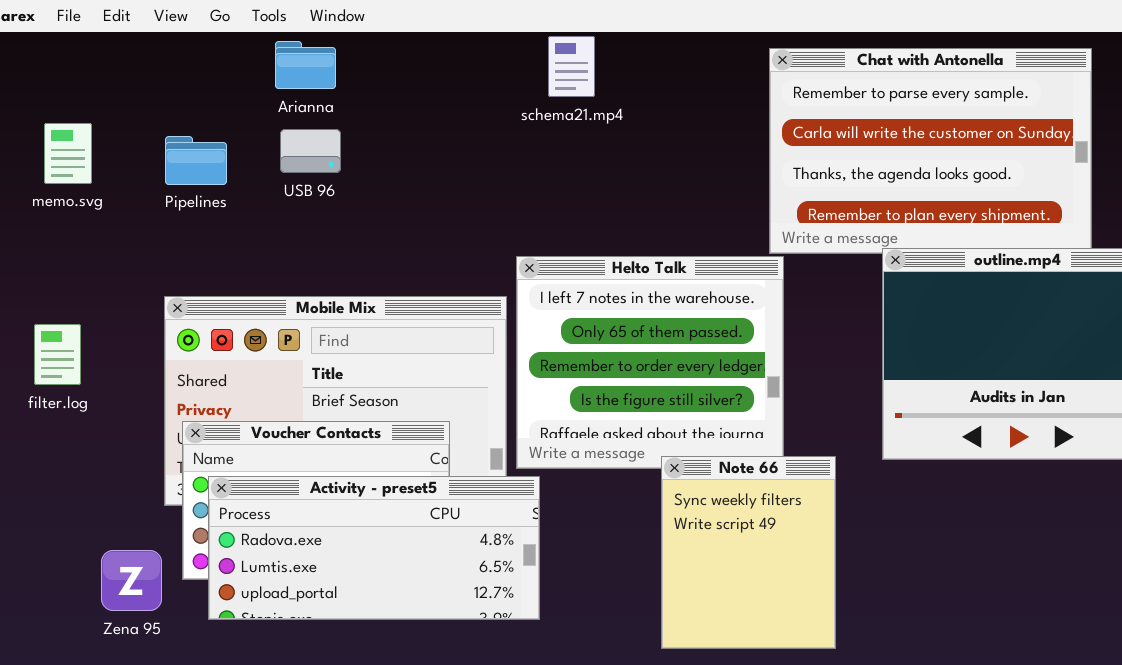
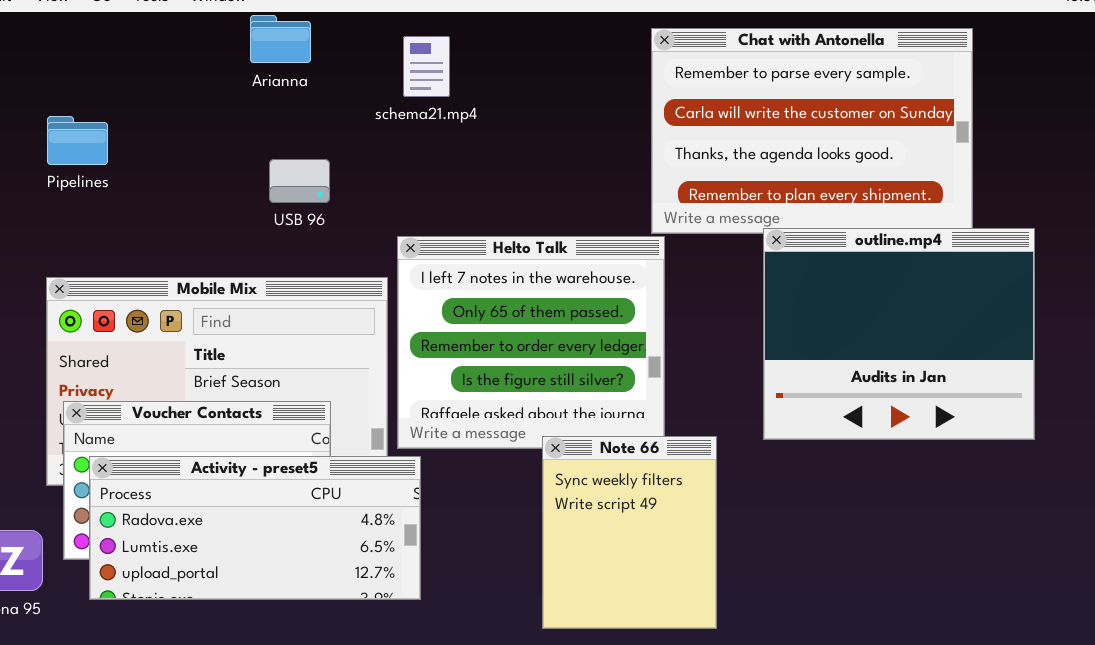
schema21.mp4: [548,36,595,97] -> [403,36,450,97], moved
Arianna: [275,41,336,89] -> [250,15,311,63], moved
USB 96: [280,129,341,173] -> [269,159,330,203], moved

